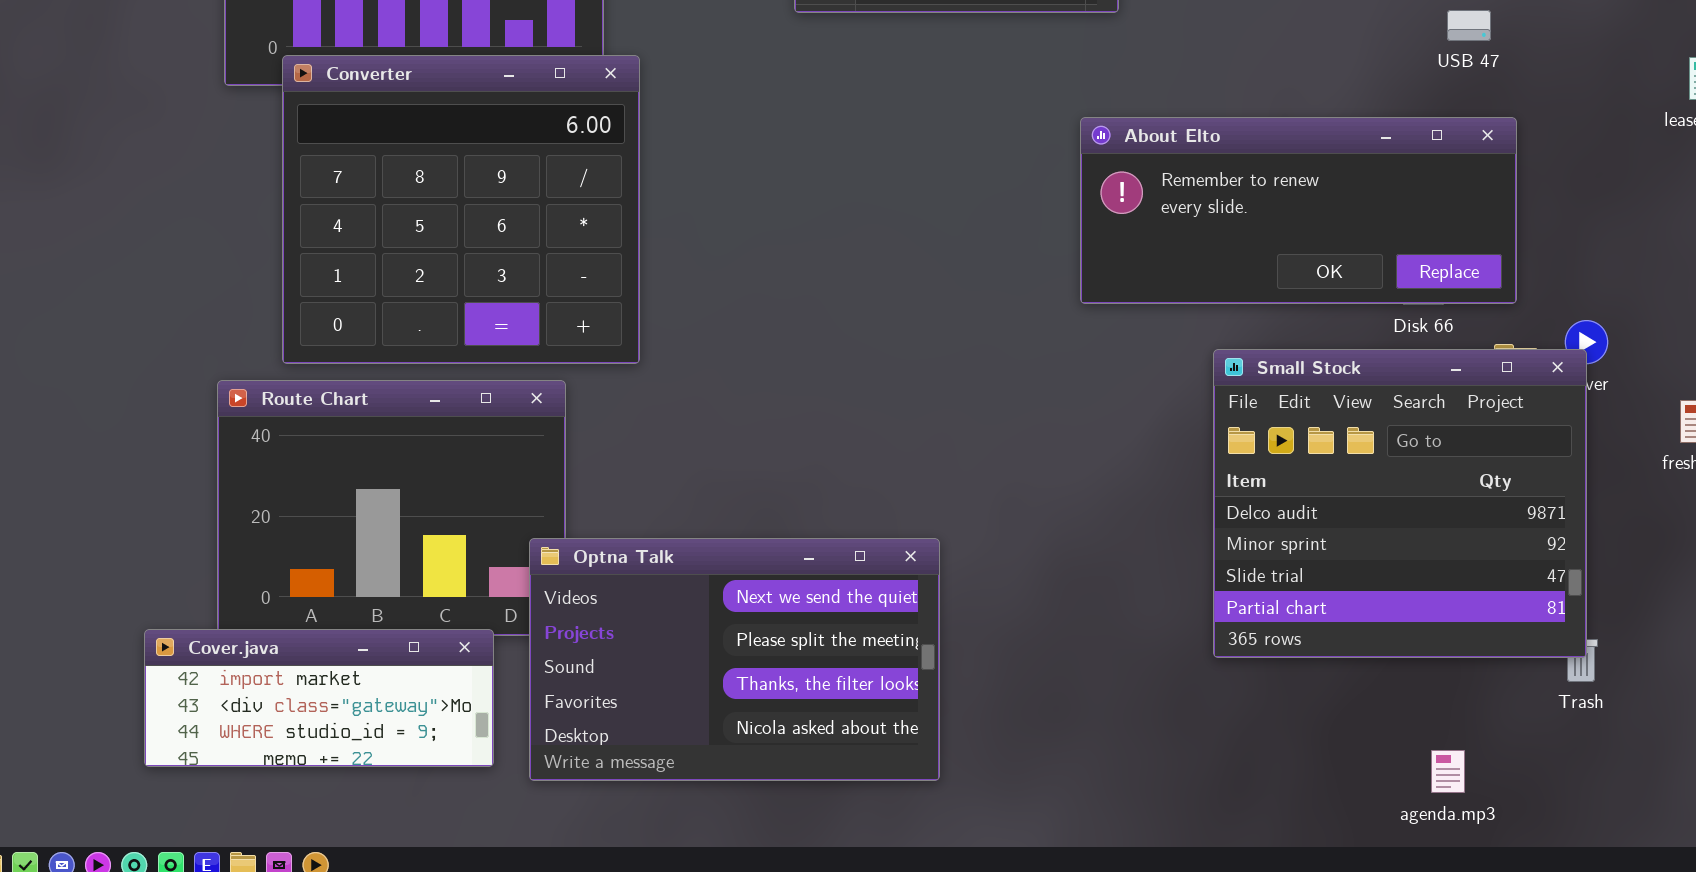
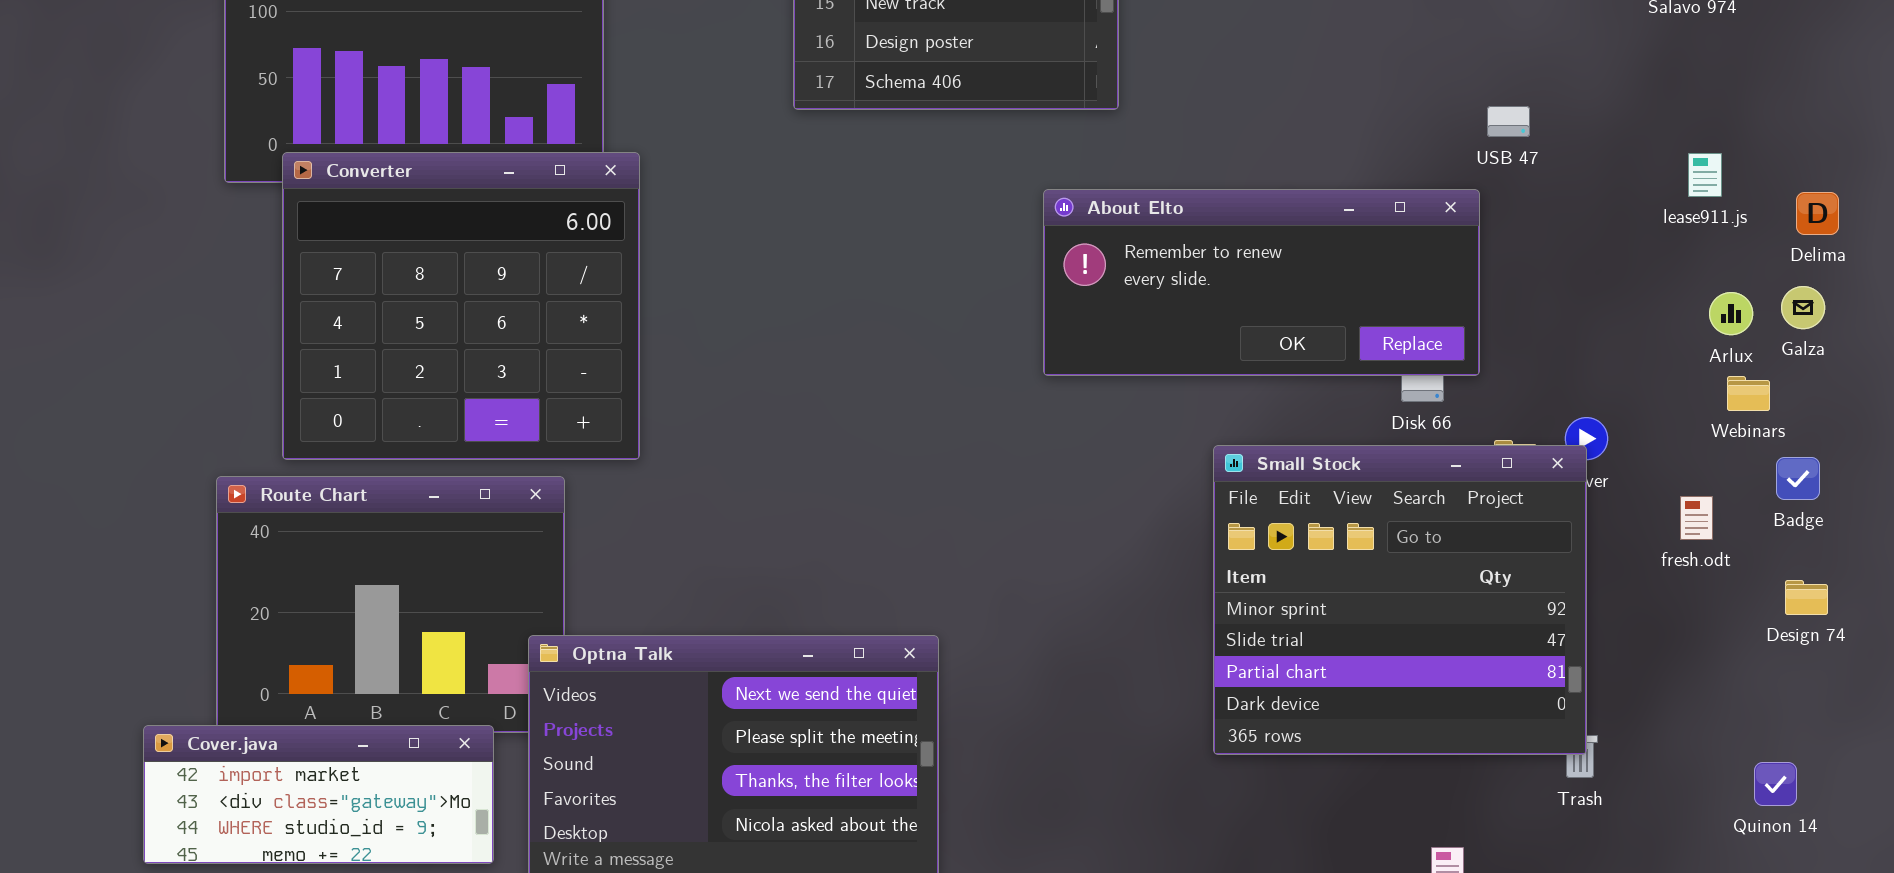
USB 47: [1447,10,1491,41] -> [1487,106,1530,137], moved
About Elto: [1080,117,1517,304] -> [1043,189,1480,376], moved
Small Stock: [1213,349,1587,658] -> [1213,445,1587,755], scrolled down 1 row

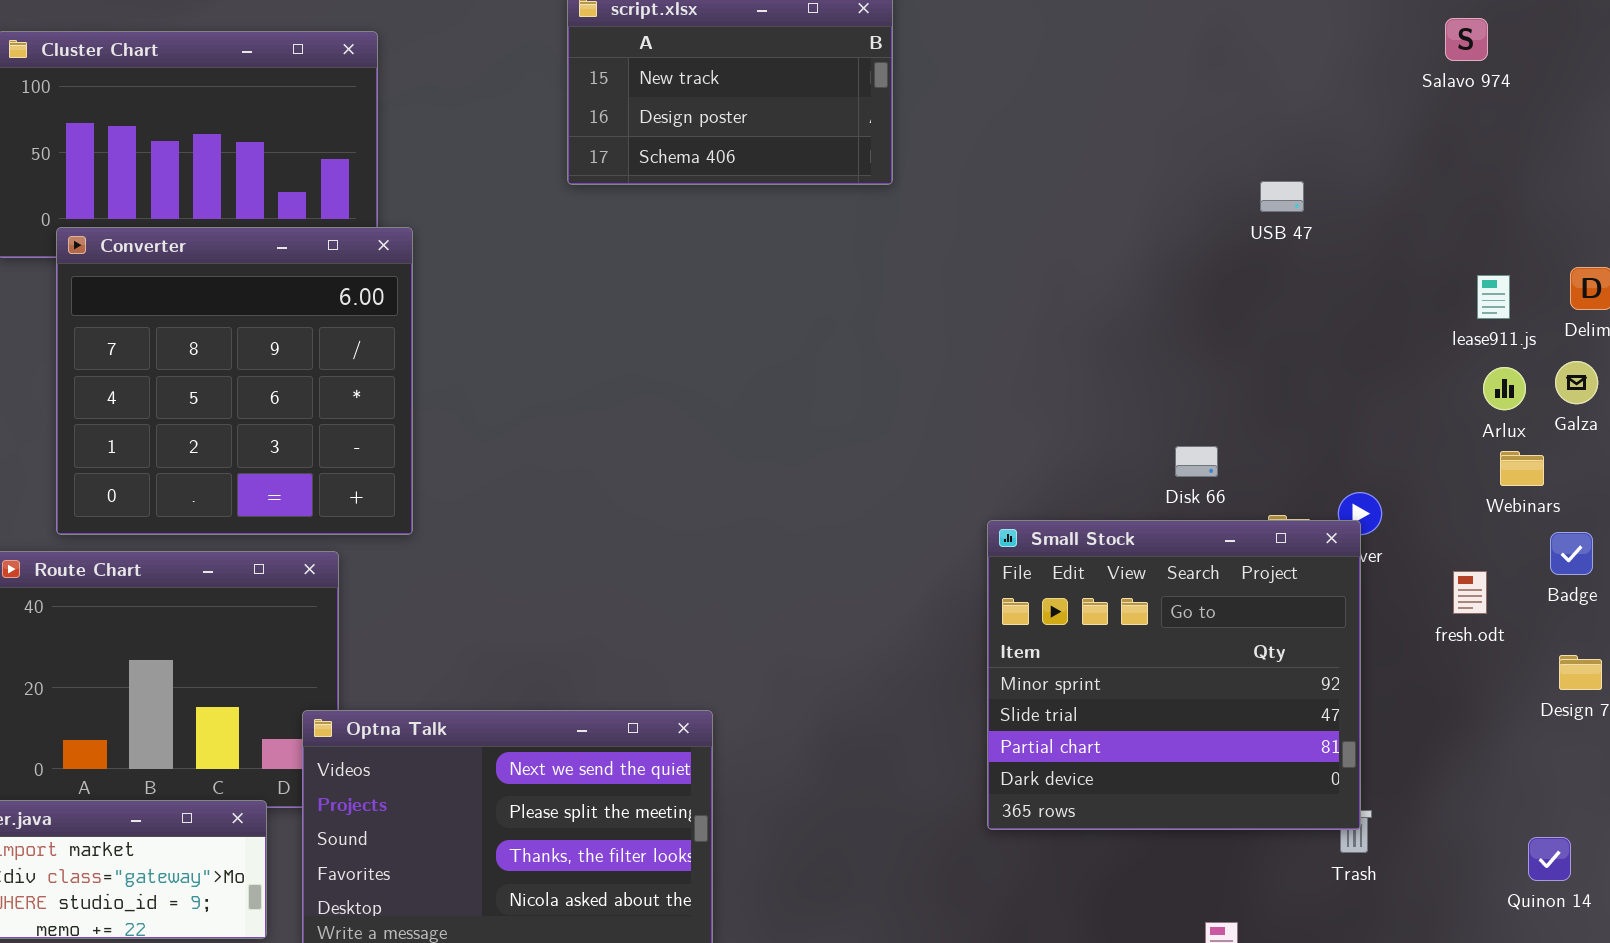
lease911.js: [1688,153,1722,197] -> [1477,275,1510,319], moved
About Elto: [1043,189,1480,376] -> none, closed

